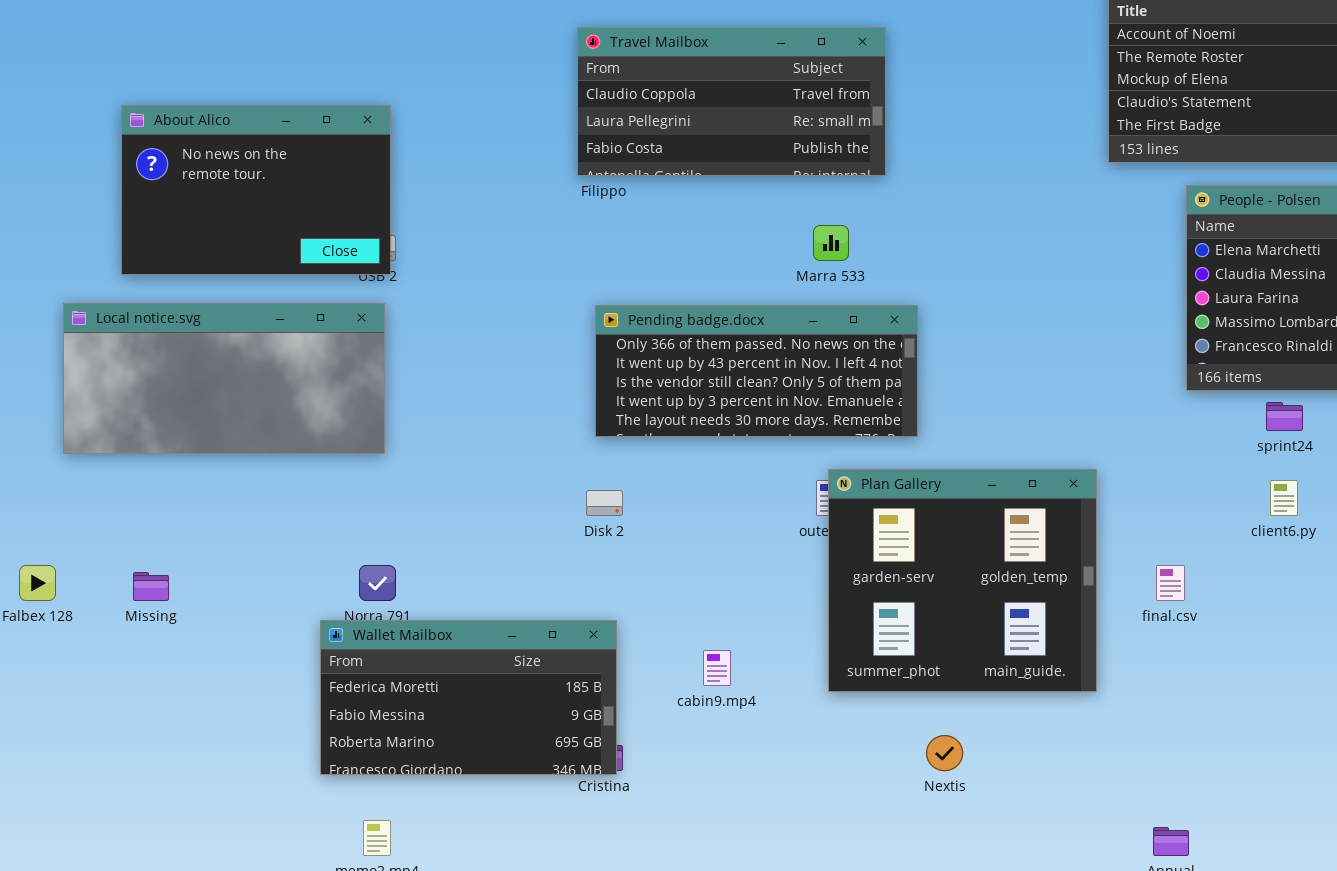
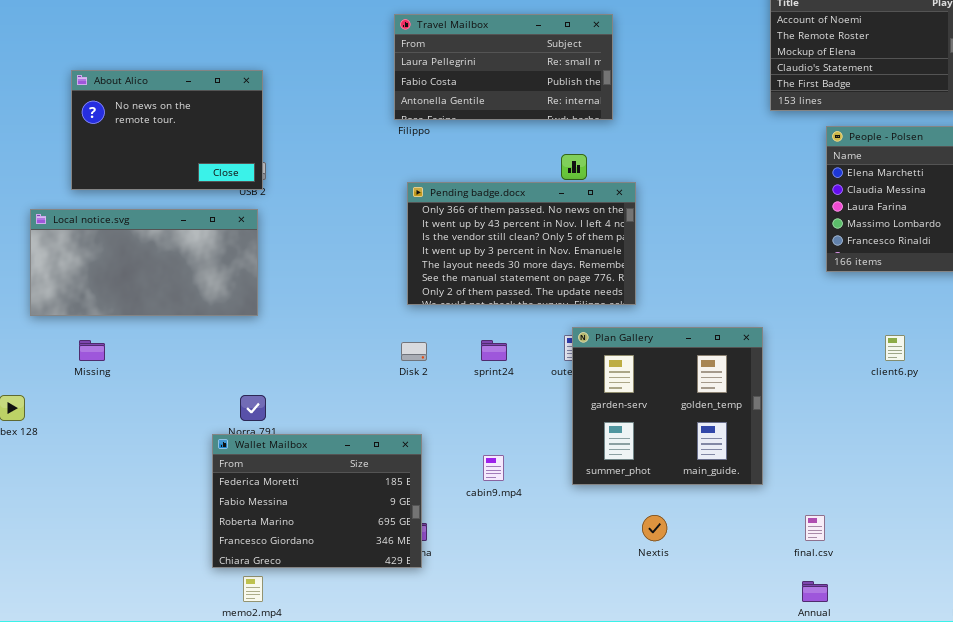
Travel Mailbox: [577,27,886,176] -> [394,14,613,120], scrolled down 1 row
Pending badge.docx: [595,305,918,437] -> [407,182,636,305], resized
sprint24: [1266,402,1303,431] -> [481,340,507,361], moved
final.csv: [1156,565,1185,601] -> [805,515,825,541], moved
Missing: [133,572,169,601] -> [79,340,105,361], moved
Wallet Mailbox: [320,620,617,775] -> [212,434,422,568], resized

